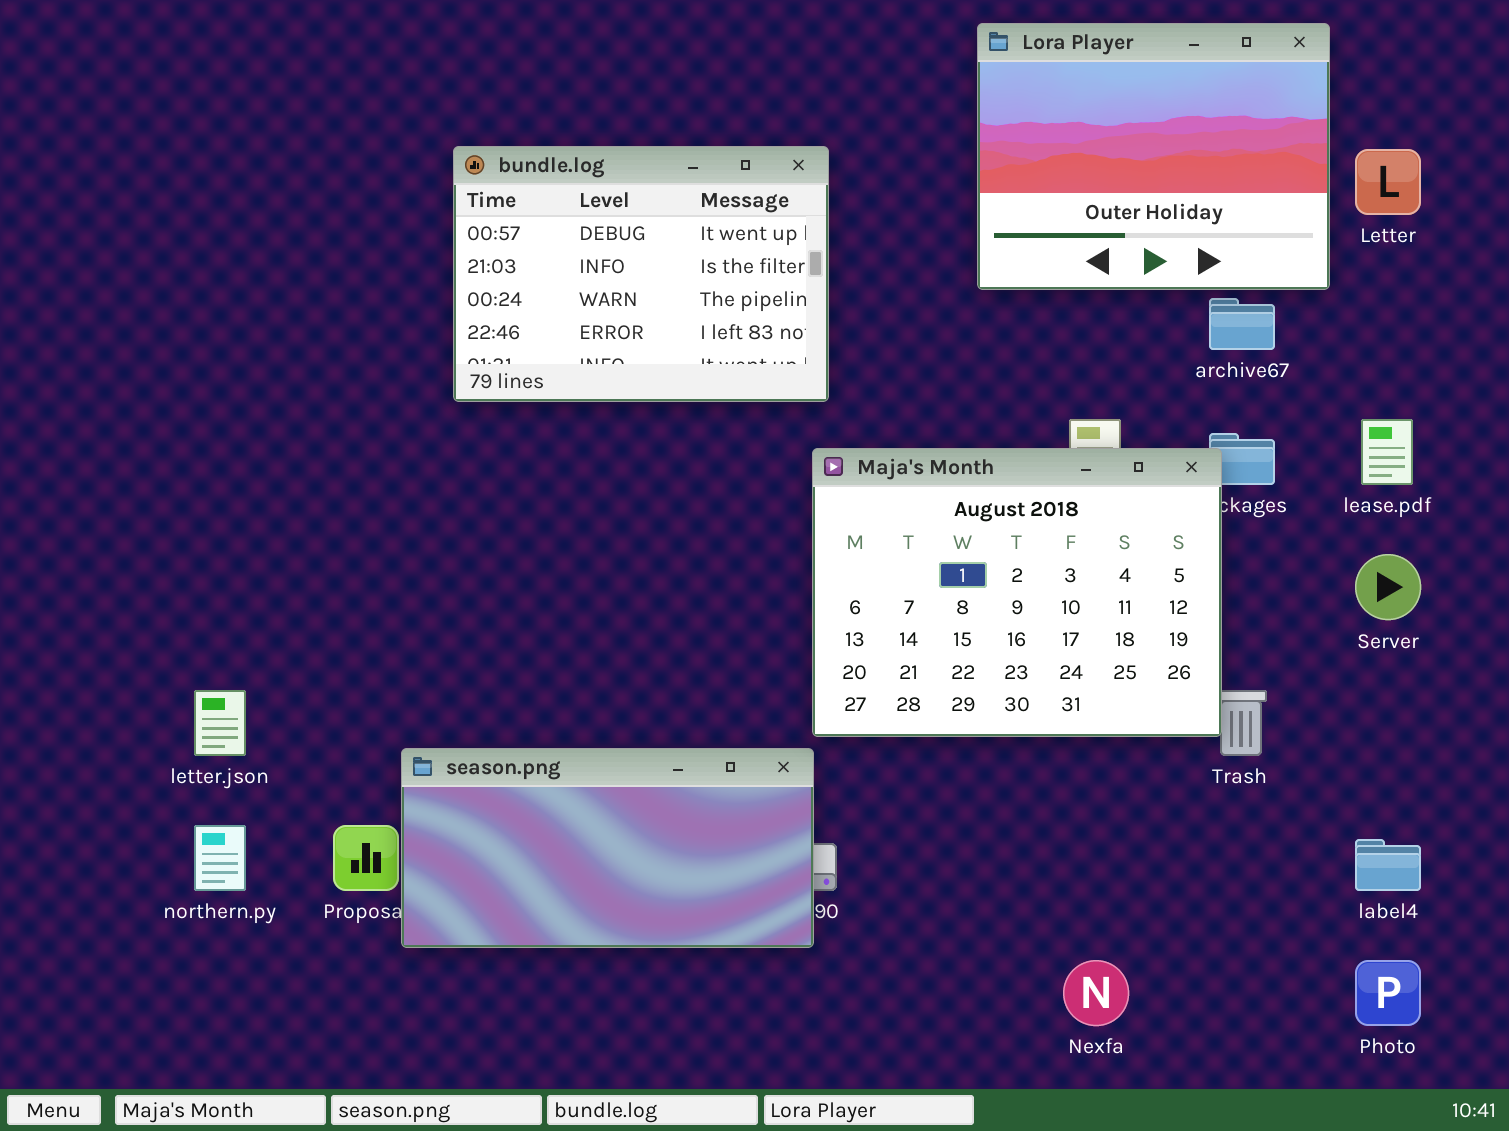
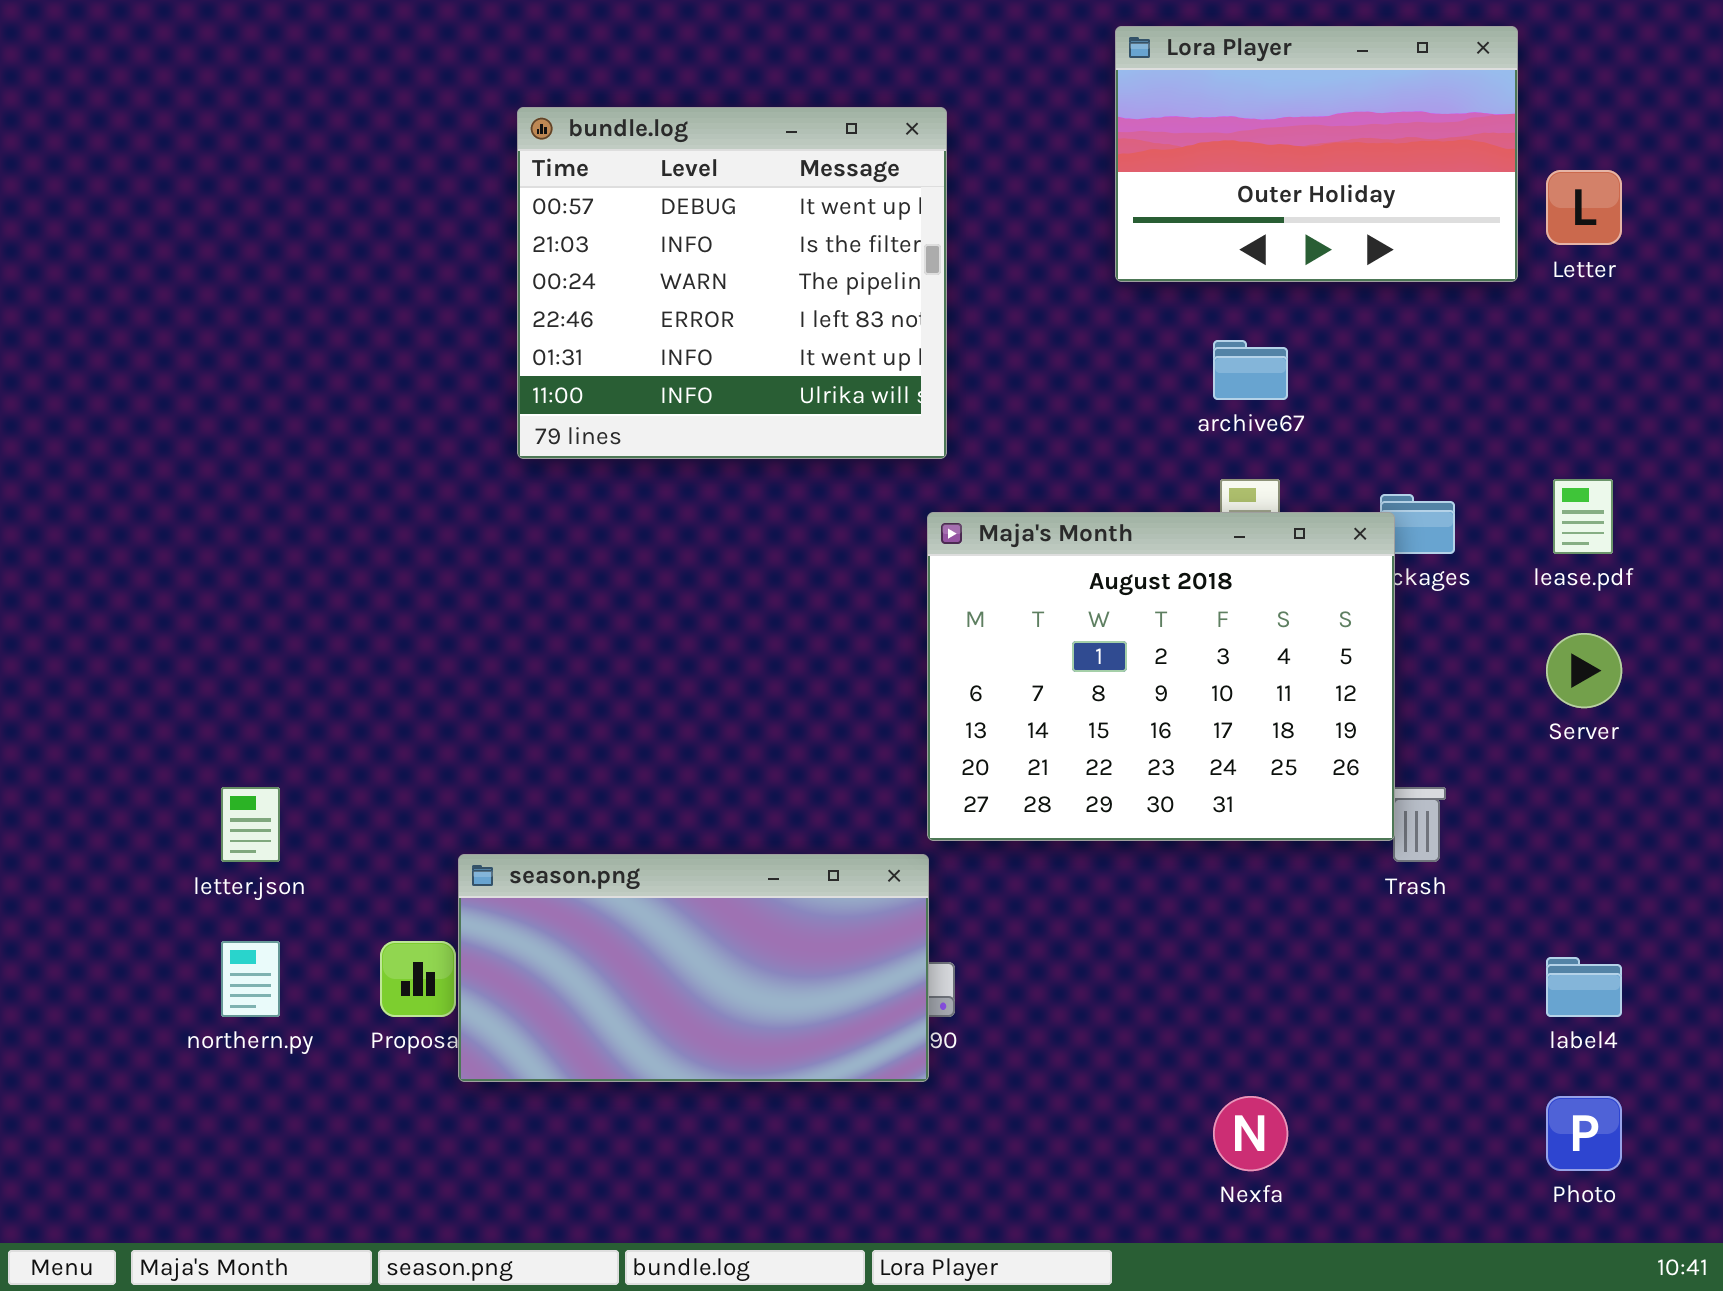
Lora Player: [977,23,1330,290] -> [1115,26,1518,282], resized
bundle.log: [453,146,829,402] -> [517,107,947,459], resized
archive67: [1209,298,1275,350] -> [1213,340,1288,400], moved

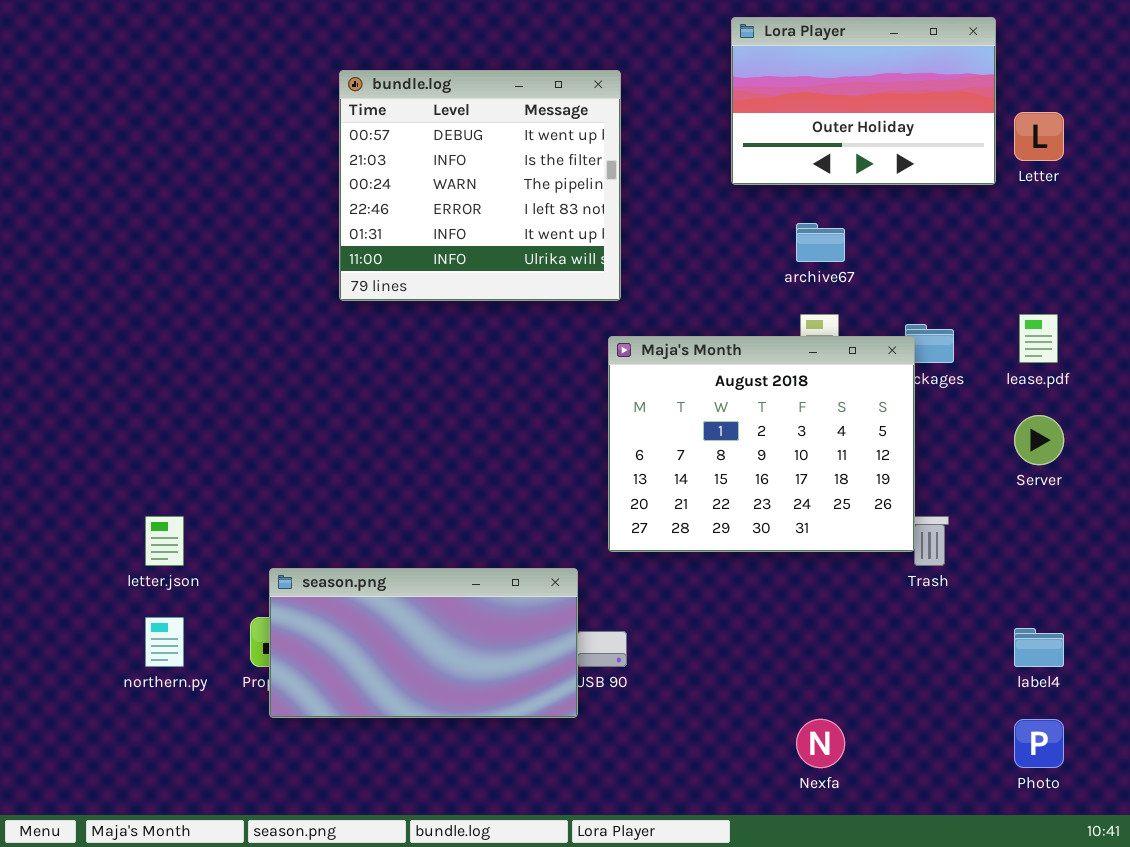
season.png: [458,854,929,1082] -> [269,568,578,718], moved

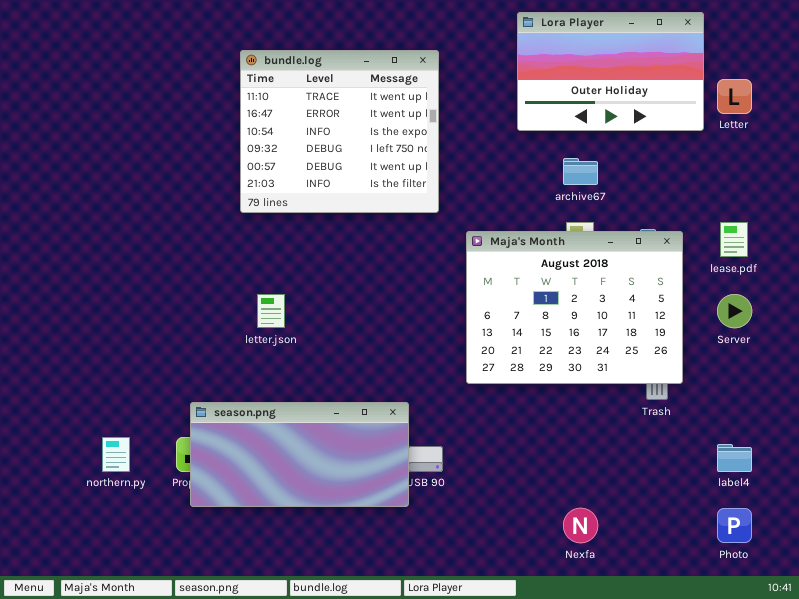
bundle.log: [339,70,621,301] -> [240,50,439,213], scrolled up 4 rows
Maja's Month: [608,336,915,552] -> [466,231,683,384], moved
letter.json: [145,516,184,566] -> [257,294,285,328], moved

